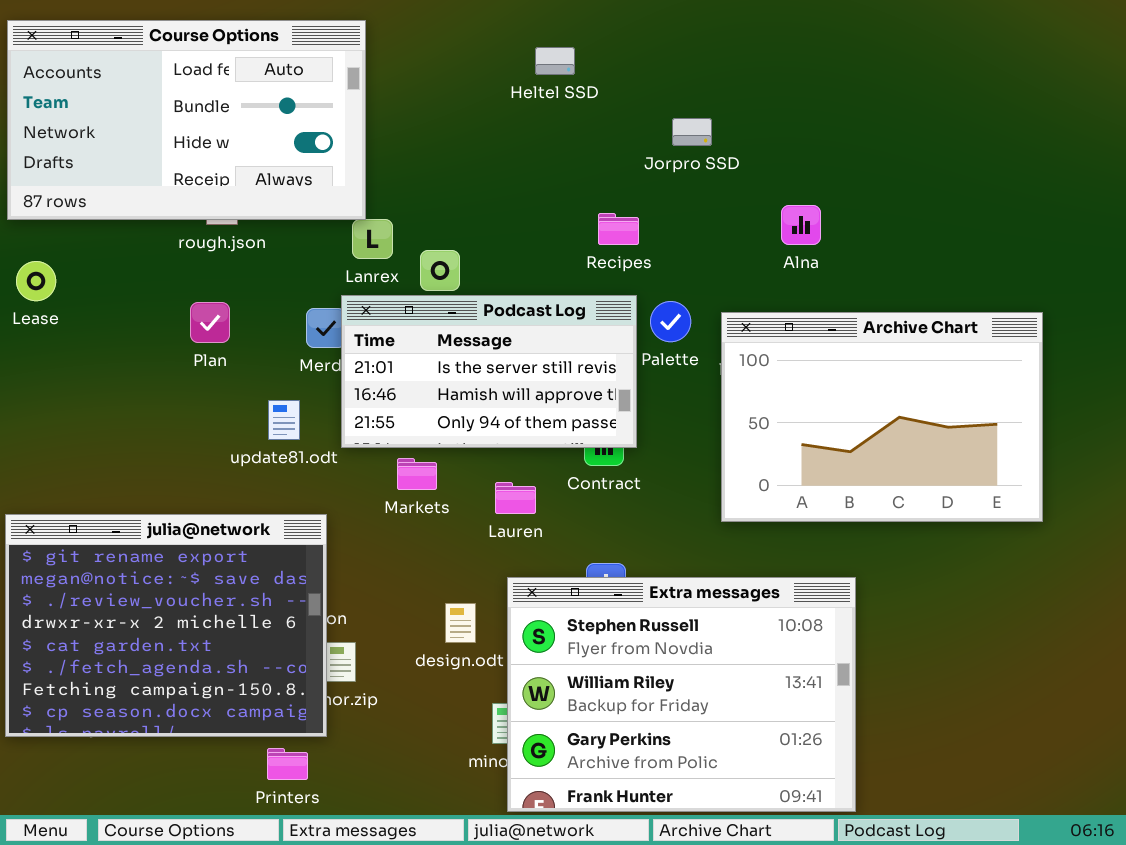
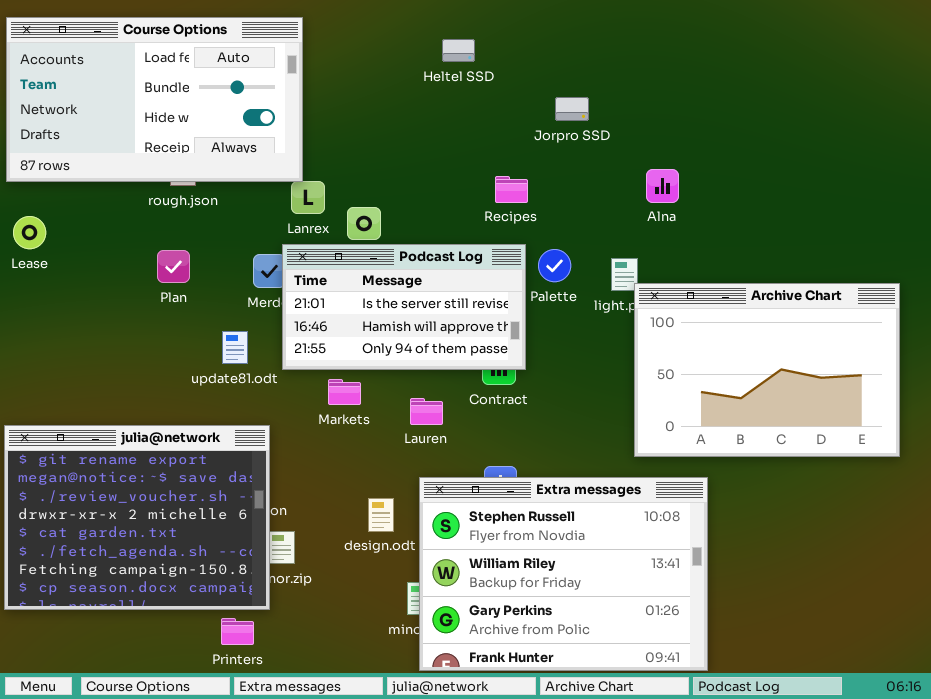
Archive Chart: [721,312,1043,522] -> [634,283,900,457], moved

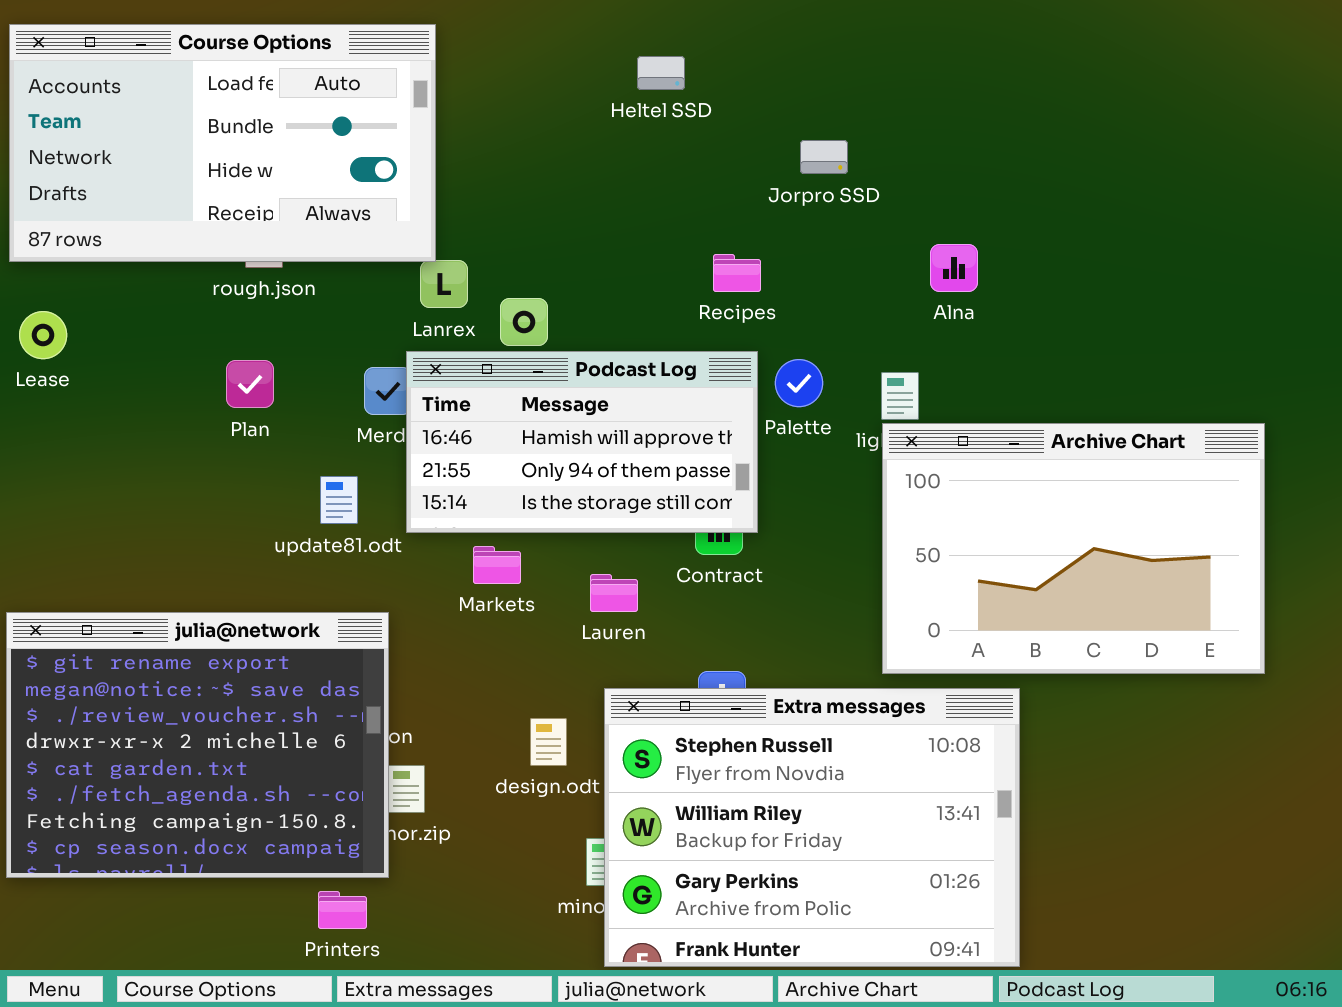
Podcast Log: [282,244,526,370] -> [406,351,758,533], scrolled down 1 row
Archive Chart: [634,283,900,457] -> [882,423,1265,674], moved

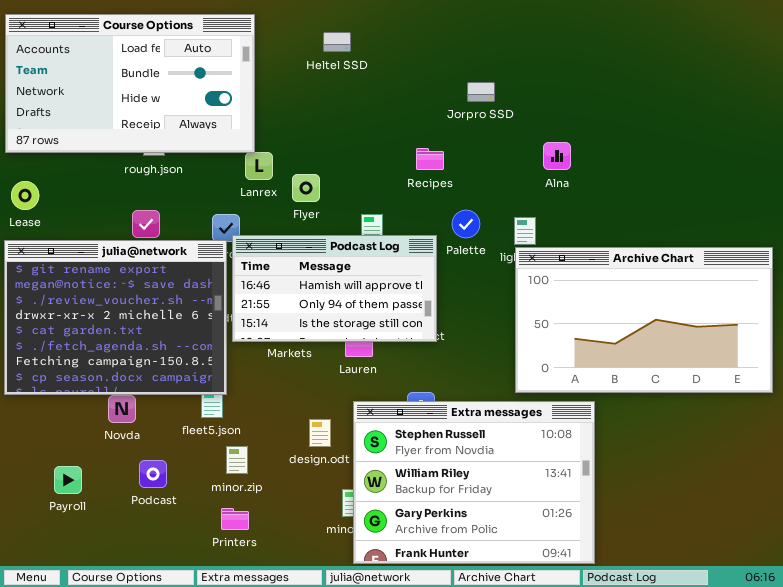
Heltel SSD: [637,56,685,90] -> [323,32,351,52], moved
Podcast Log: [406,351,758,533] -> [232,235,437,342], moved
Archive Chart: [882,423,1265,674] -> [515,247,773,393], resized
julia@network: [6,612,389,878] -> [4,240,227,395], moved
Printers: [318,891,367,929] -> [221,508,249,530], moved

